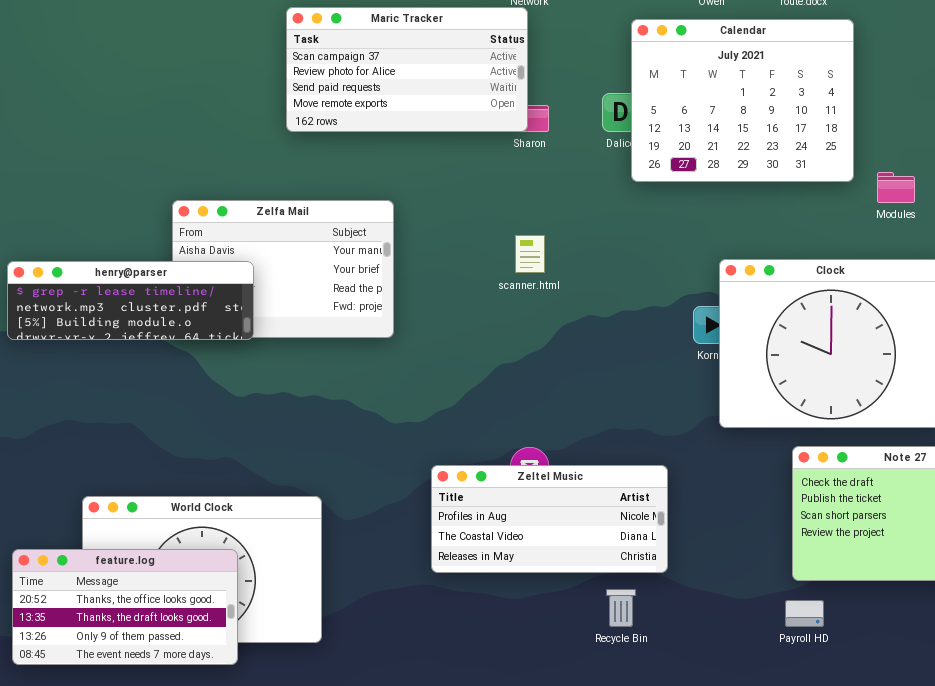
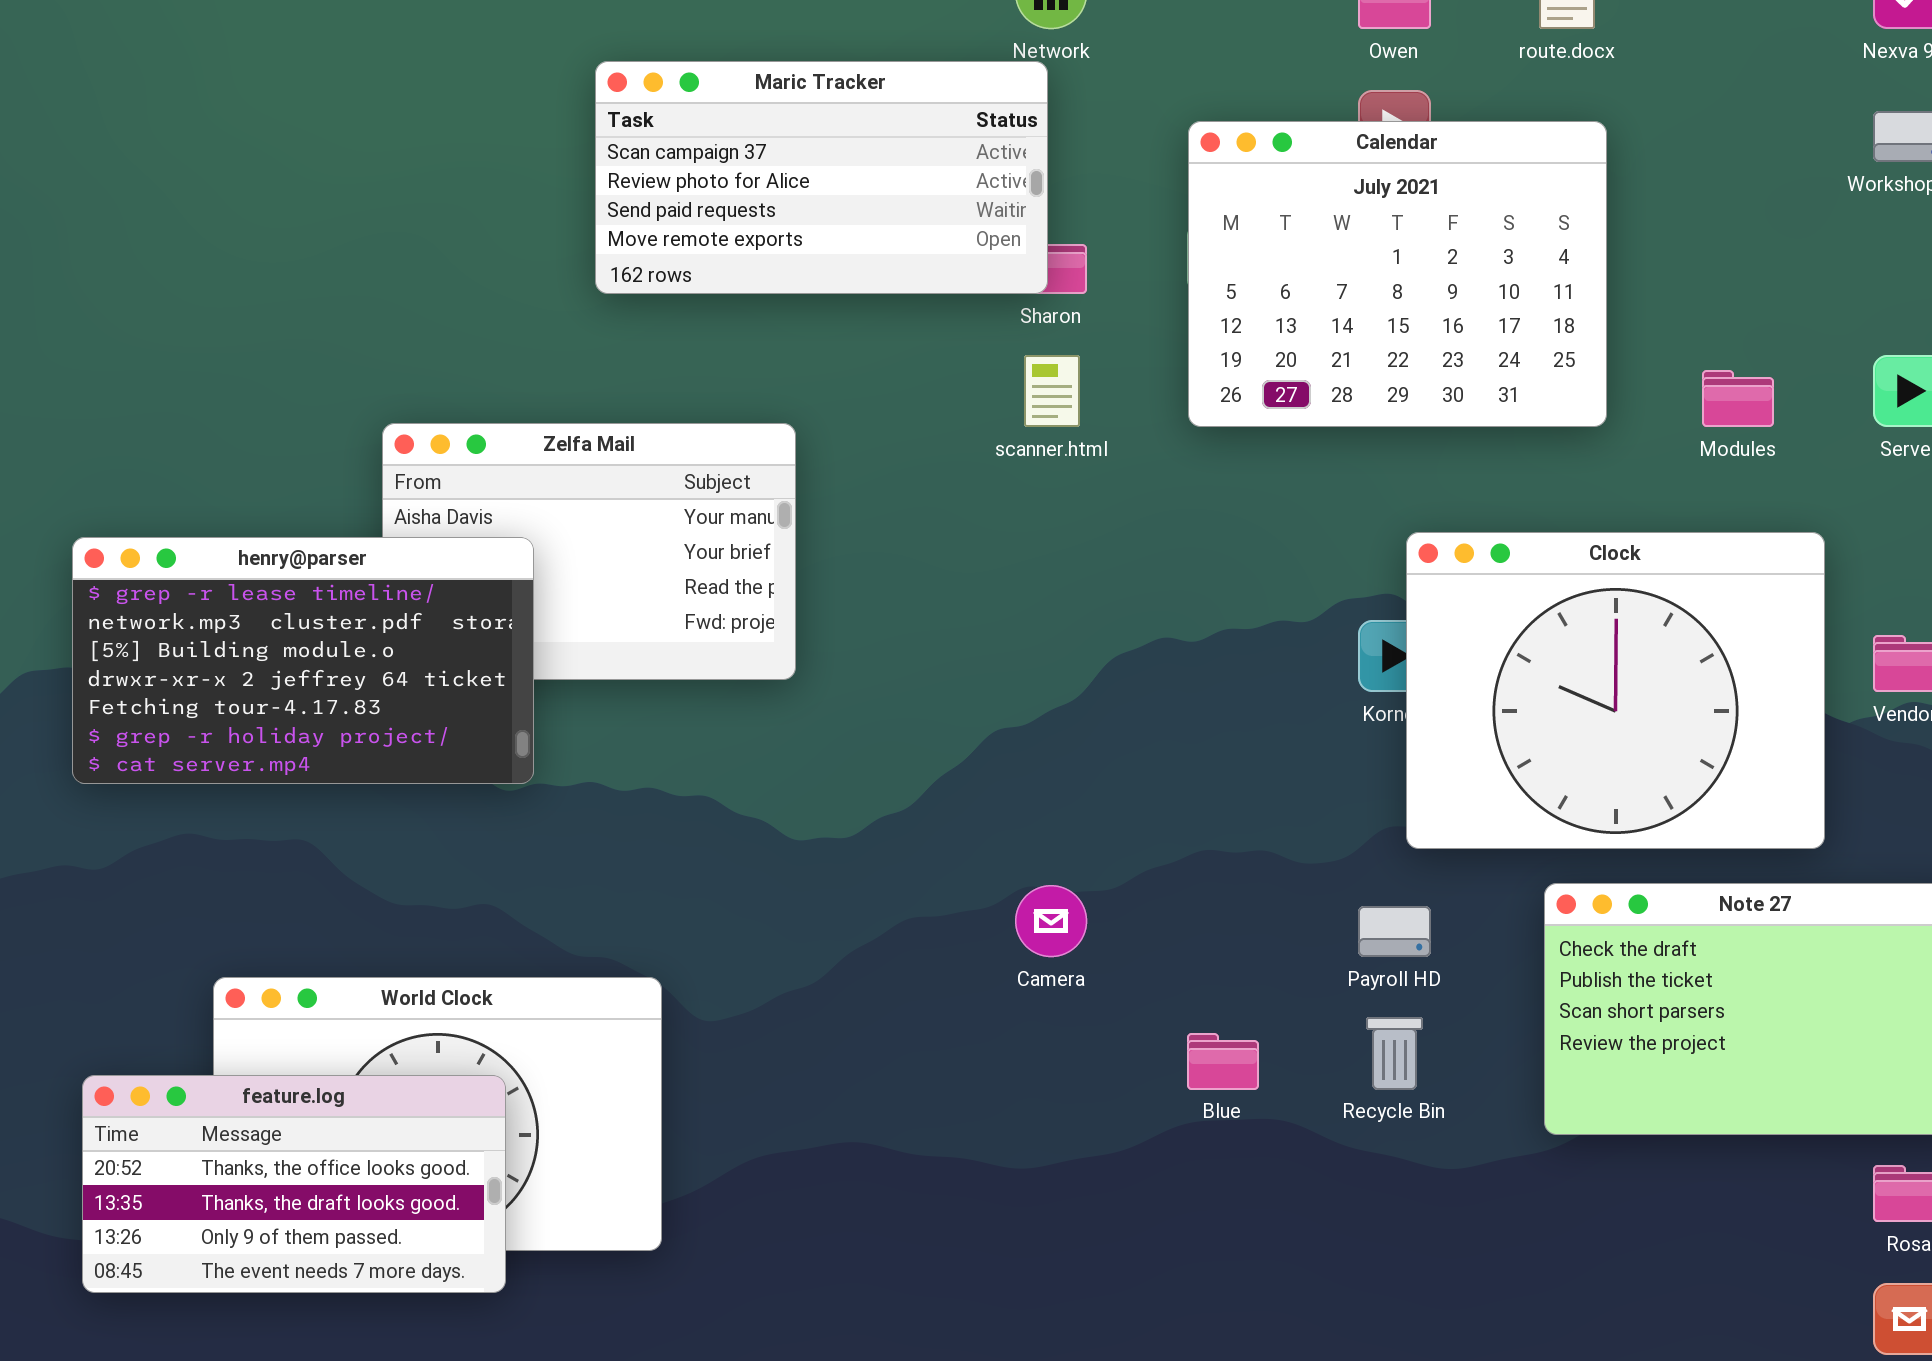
Calendar: [631,19,854,182] -> [1188,121,1607,427], moved
scanner.html: [515,235,545,273] -> [1024,355,1080,427], moved
henry@parser: [7,261,254,340] -> [72,537,534,784], resized
Zeltel Music: [431,465,668,573] -> none, closed
Recycle Bin: [606,589,636,627] -> [1366,1017,1423,1090], moved
Payroll HD: [785,600,824,627] -> [1358,906,1431,957], moved

